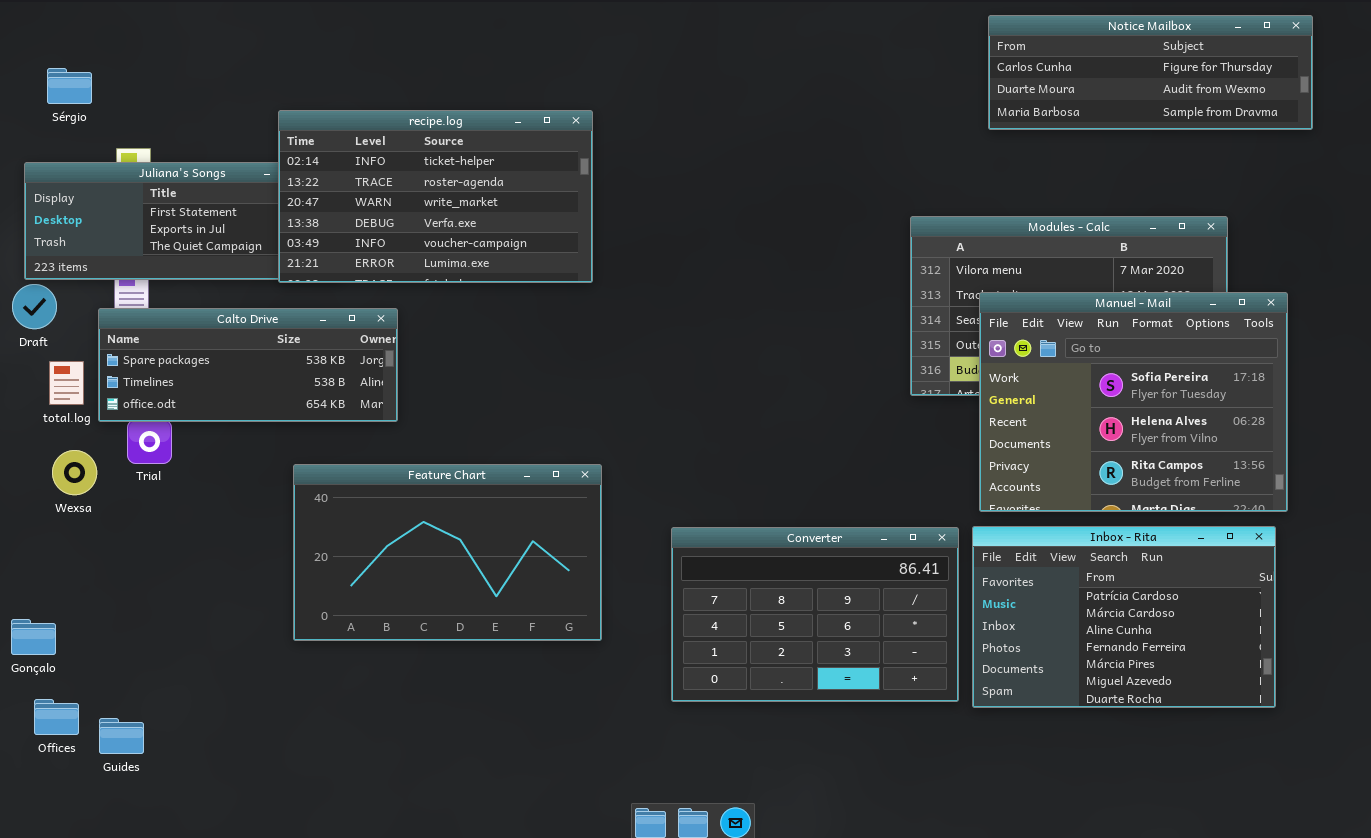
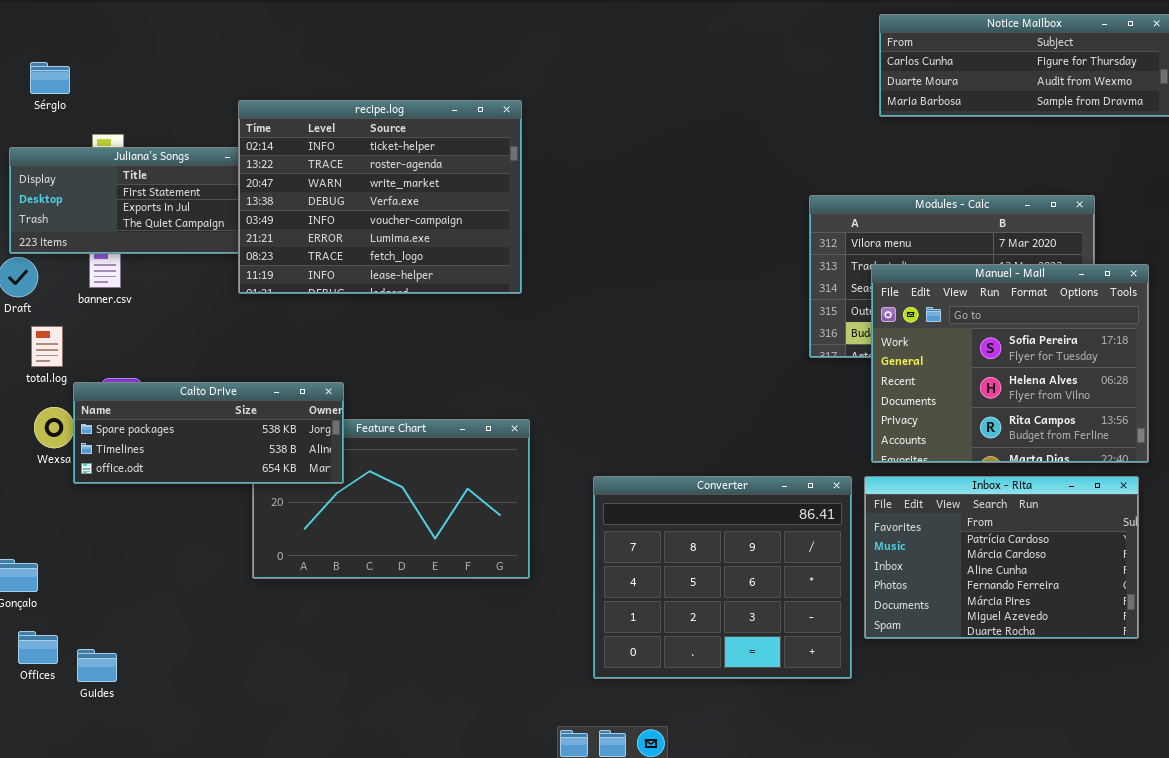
recipe.log: [278,110,593,283] -> [238,100,522,294], resized
Calto Drive: [98,308,398,422] -> [73,382,344,484], moved
Converter: [671,527,959,702] -> [593,476,852,679], resized

